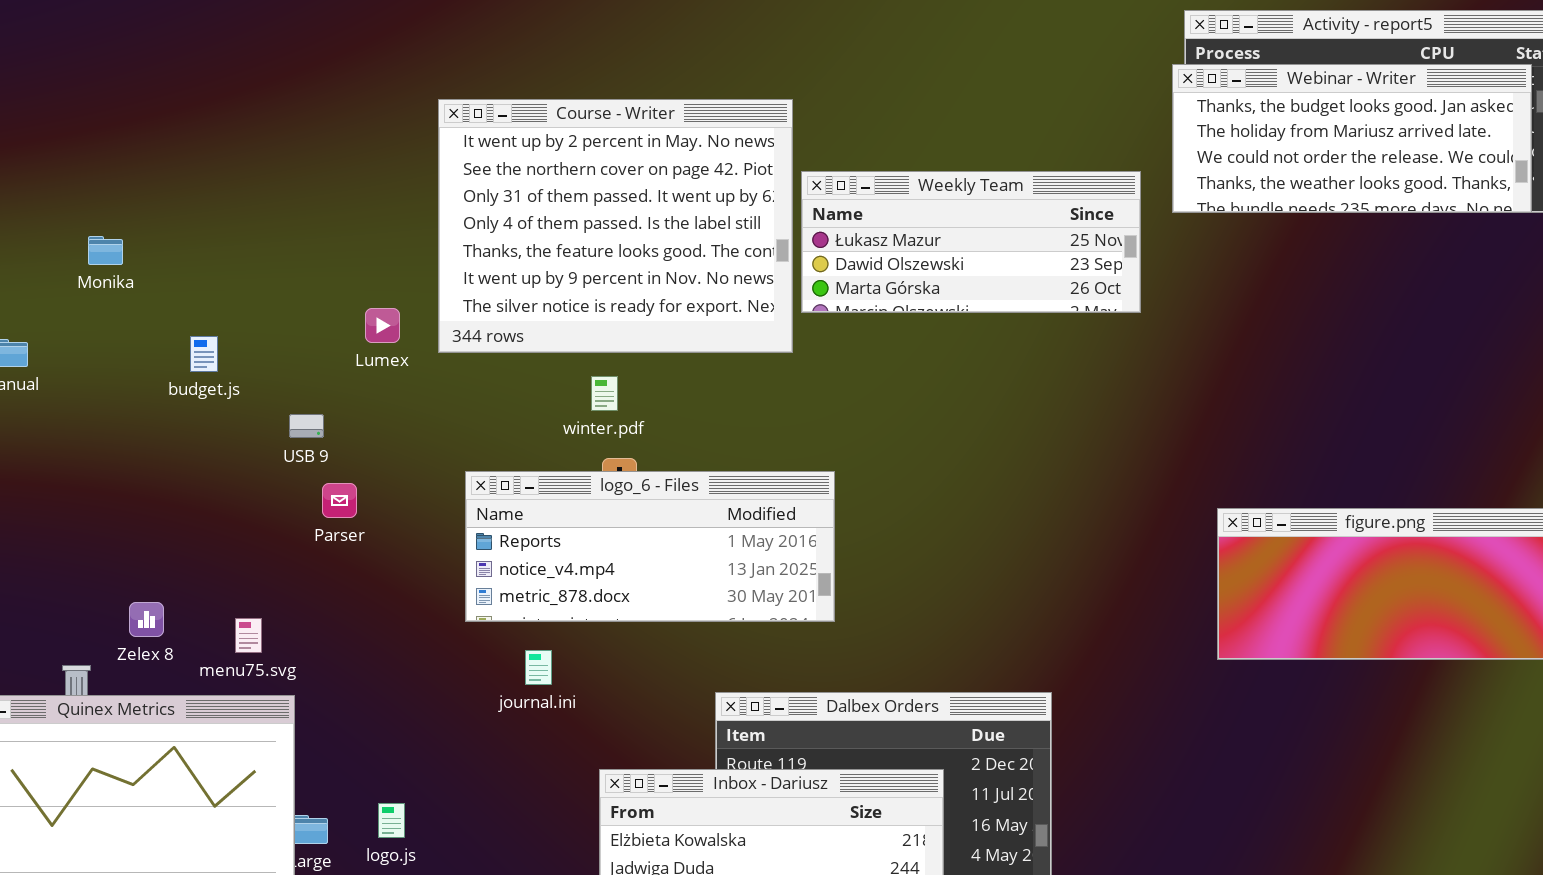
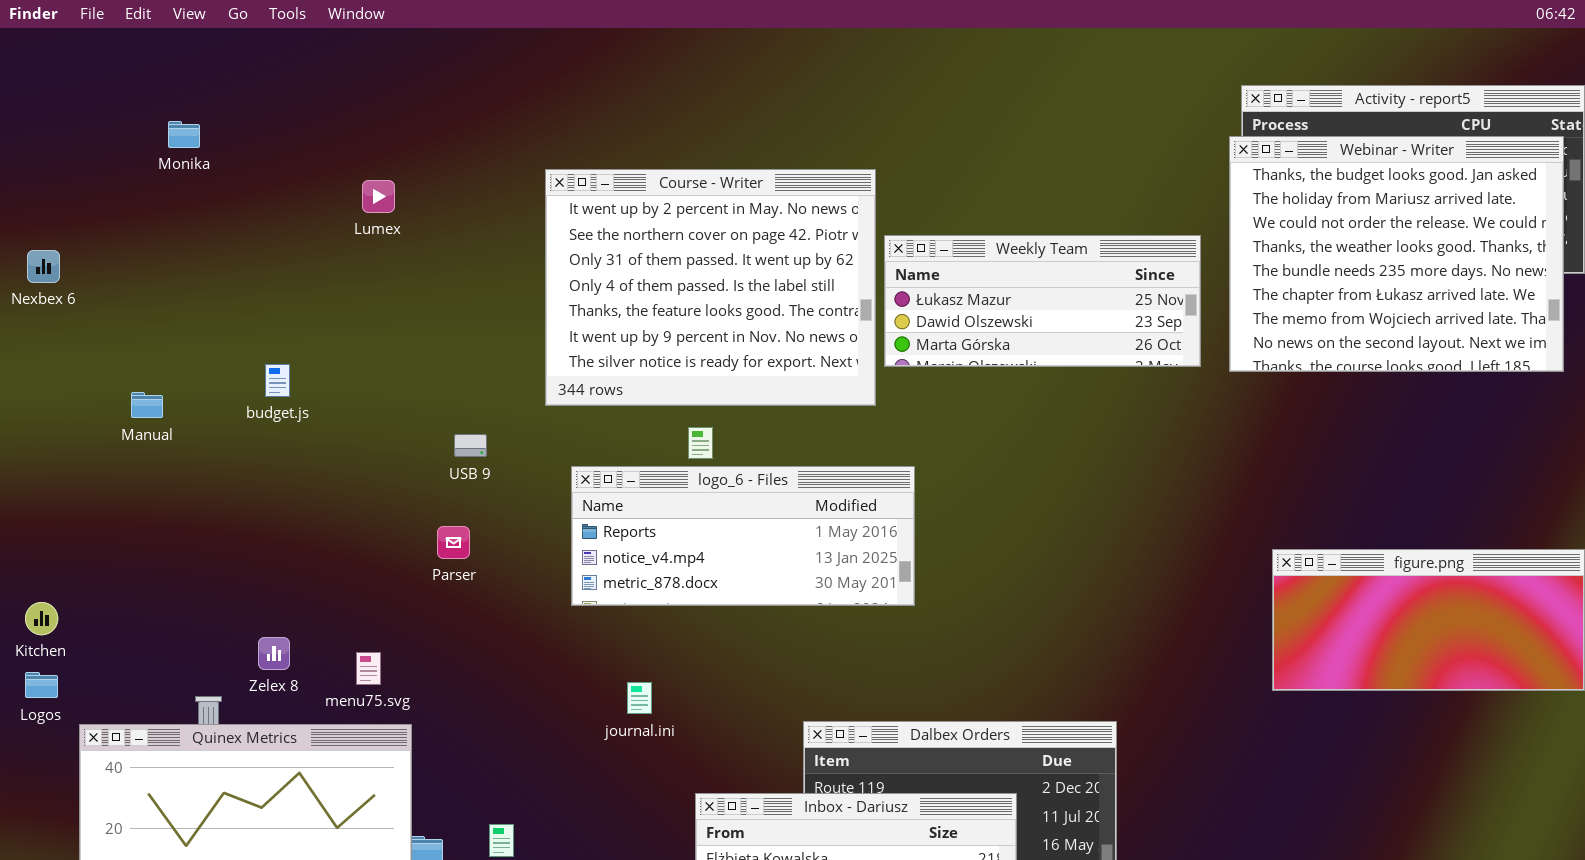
Webinar - Writer: [1172,64,1532,213] -> [1229,136,1564,372], resized
Monika: [88,236,123,265] -> [168,121,200,148], moved
Lumex: [365,308,400,343] -> [362,180,395,213], moved
budget.js: [190,336,218,372] -> [265,364,290,397], moved
USB 9: [289,414,324,438] -> [454,434,487,457], moved
logo_6 - Files: [465,471,835,622] -> [571,466,915,606], moved

